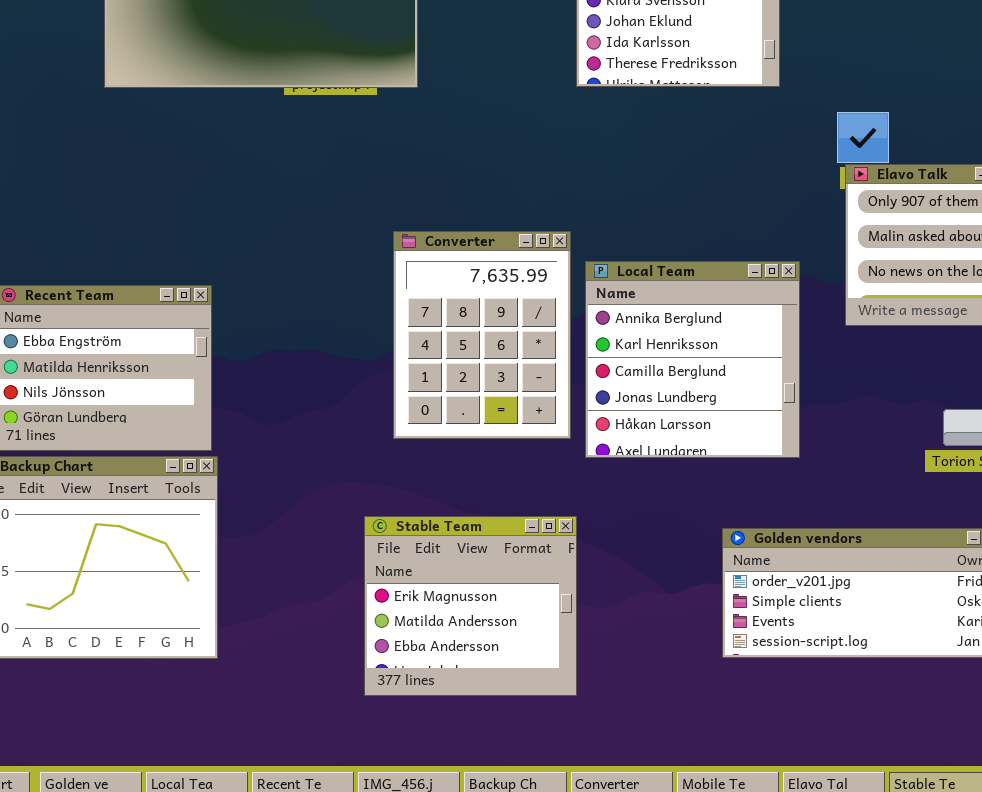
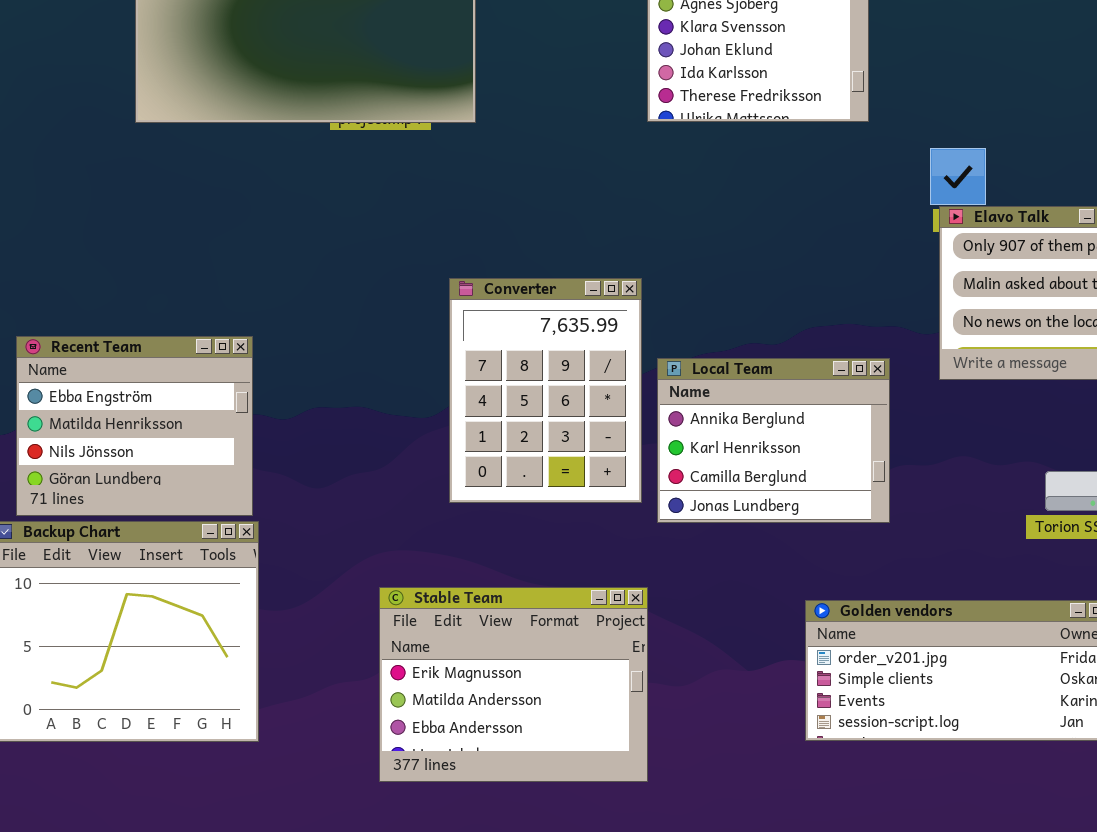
Local Team: [585,261,800,458] -> [657,358,890,523], resized
Stable Team: [364,516,577,696] -> [379,587,648,782], resized

